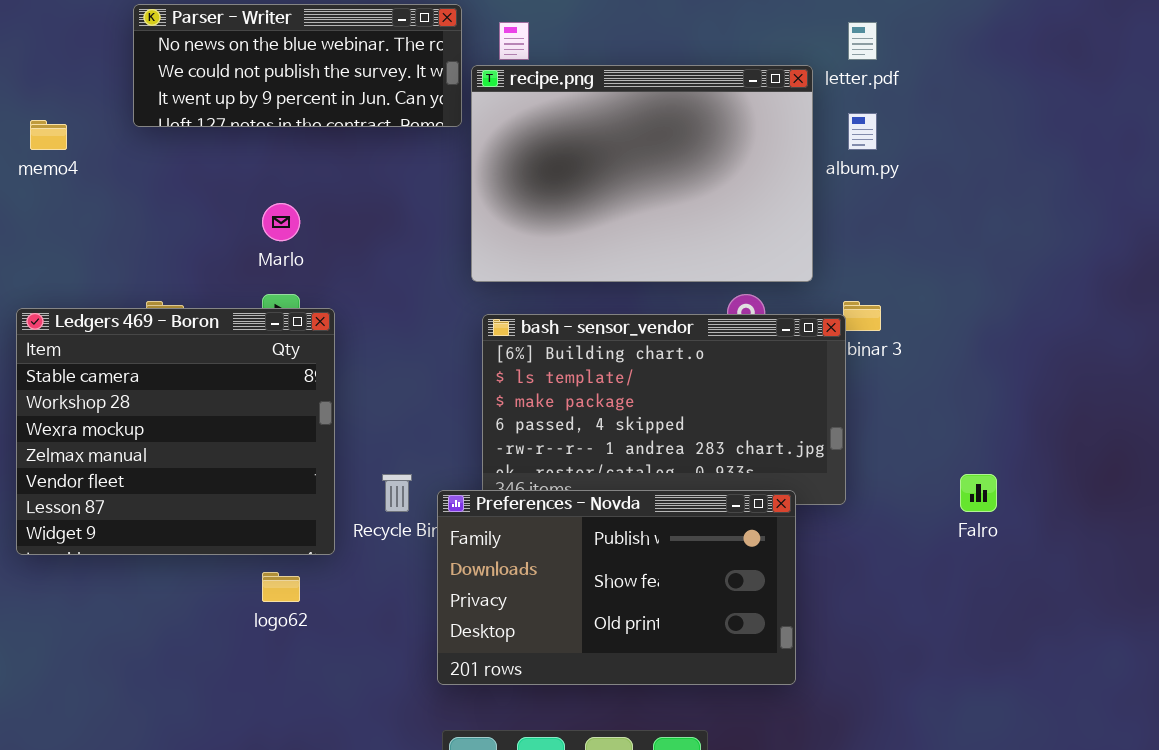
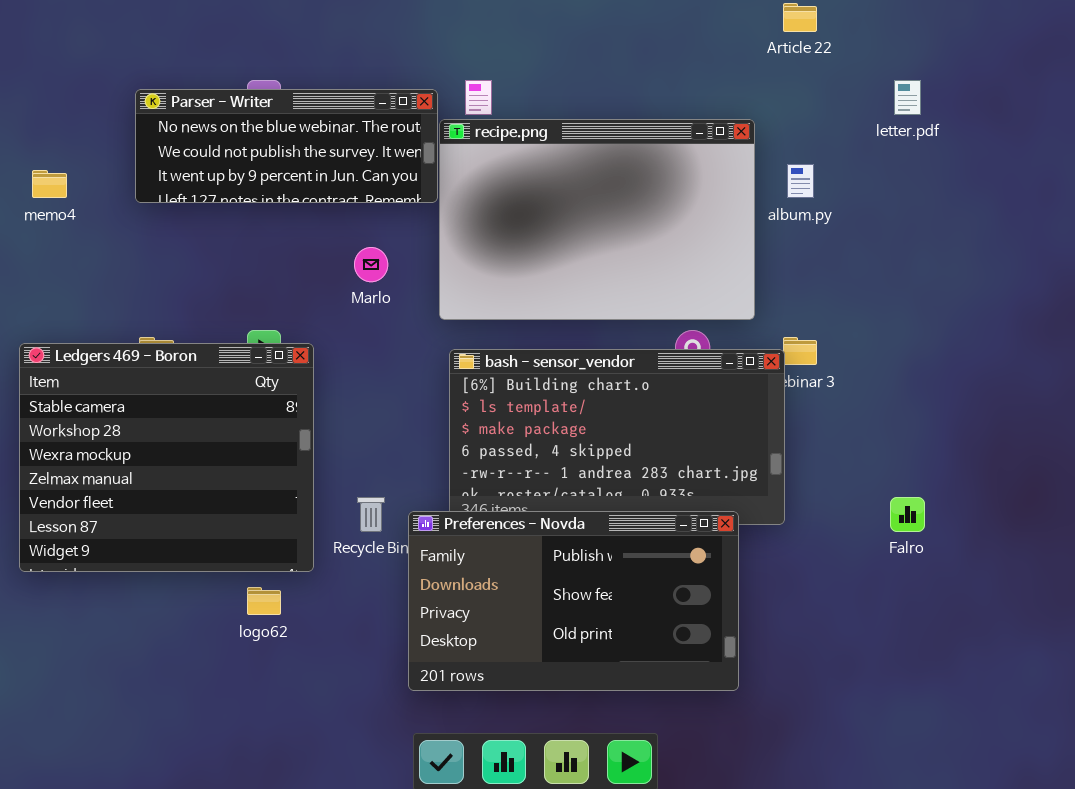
Parser - Writer: [133,4,462,127] -> [135,89,438,203], moved
letter.pdf: [848,22,877,60] -> [894,80,921,115], moved
Marlo: [262,203,300,241] -> [354,247,388,282], moved

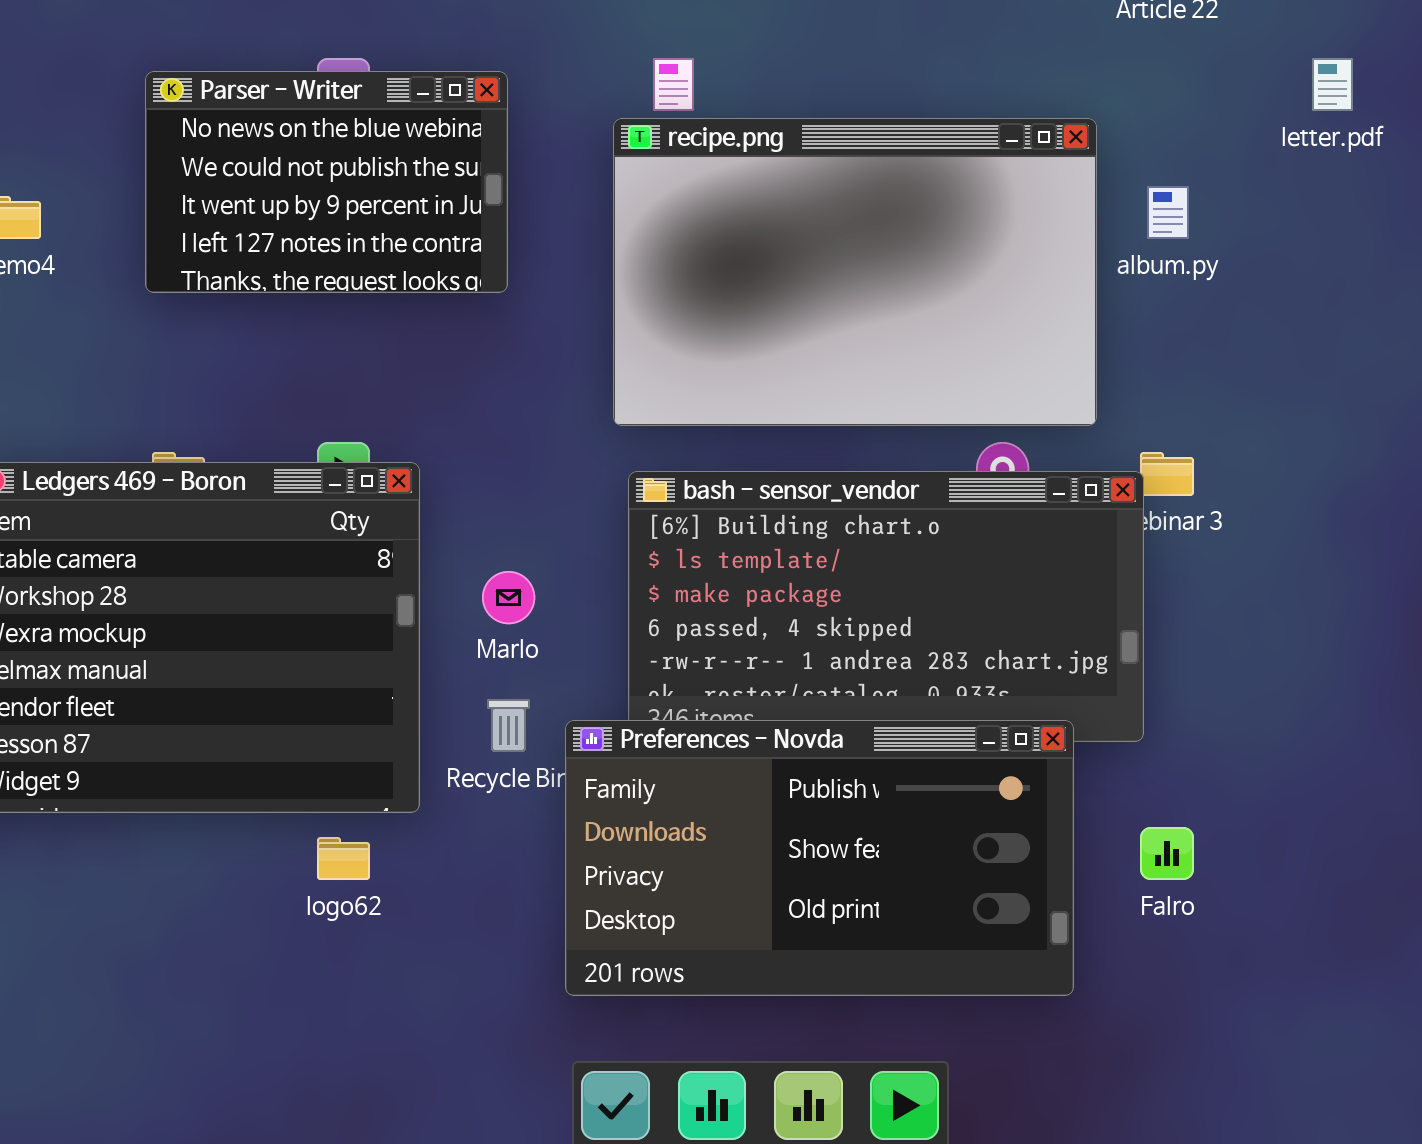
Parser - Writer: [135,89,438,203] -> [145,71,508,293], resized
Marlo: [354,247,388,282] -> [482,571,535,624], moved
Falro: [890,497,925,532] -> [1140,827,1194,880], moved

